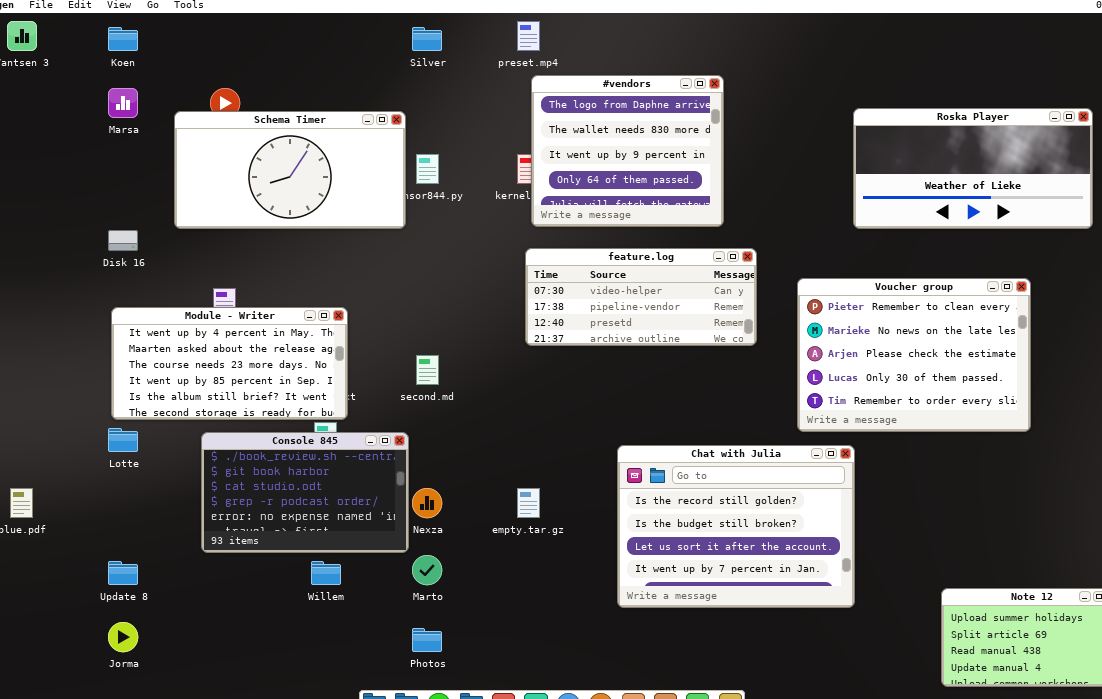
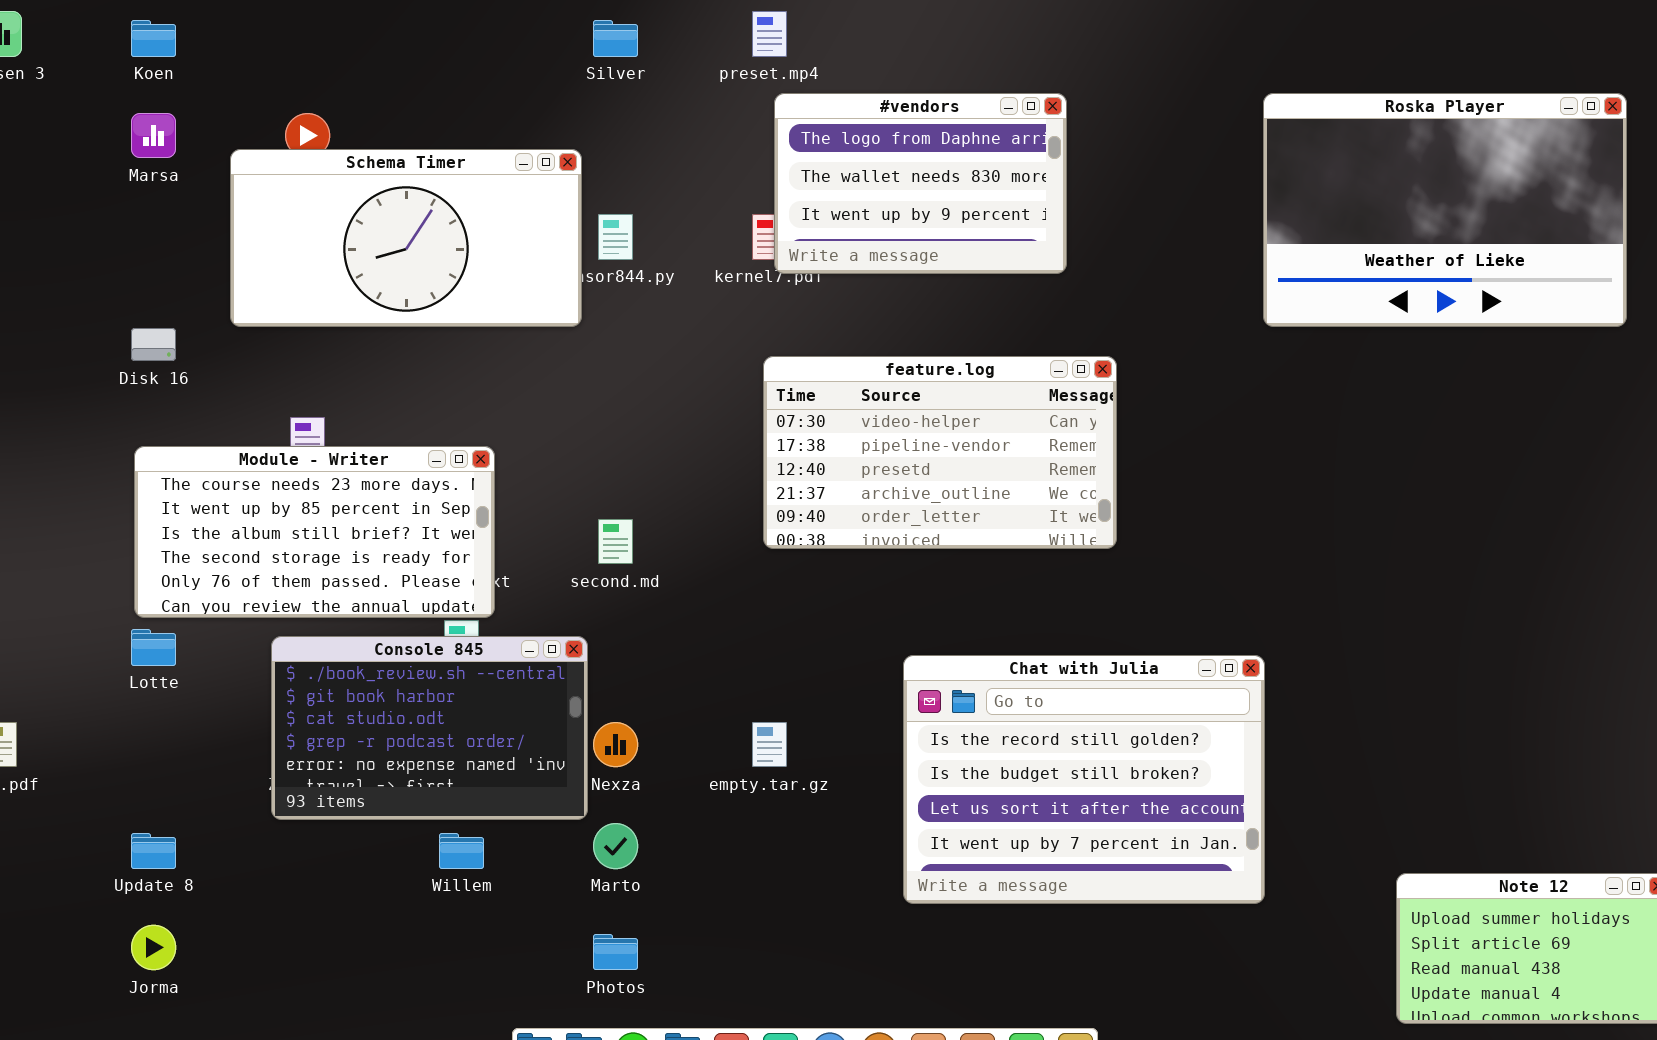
#vendors: [531,75,724,227] -> [774,93,1067,274], resized
Roska Player: [853,108,1093,229] -> [1263,93,1627,327], resized
feature.log: [525,248,757,346] -> [763,356,1117,549], resized
Voucher group: [797,278,1031,432] -> none, closed
Module - Writer: [111,307,348,420] -> [134,446,495,618], scrolled down 2 rows

